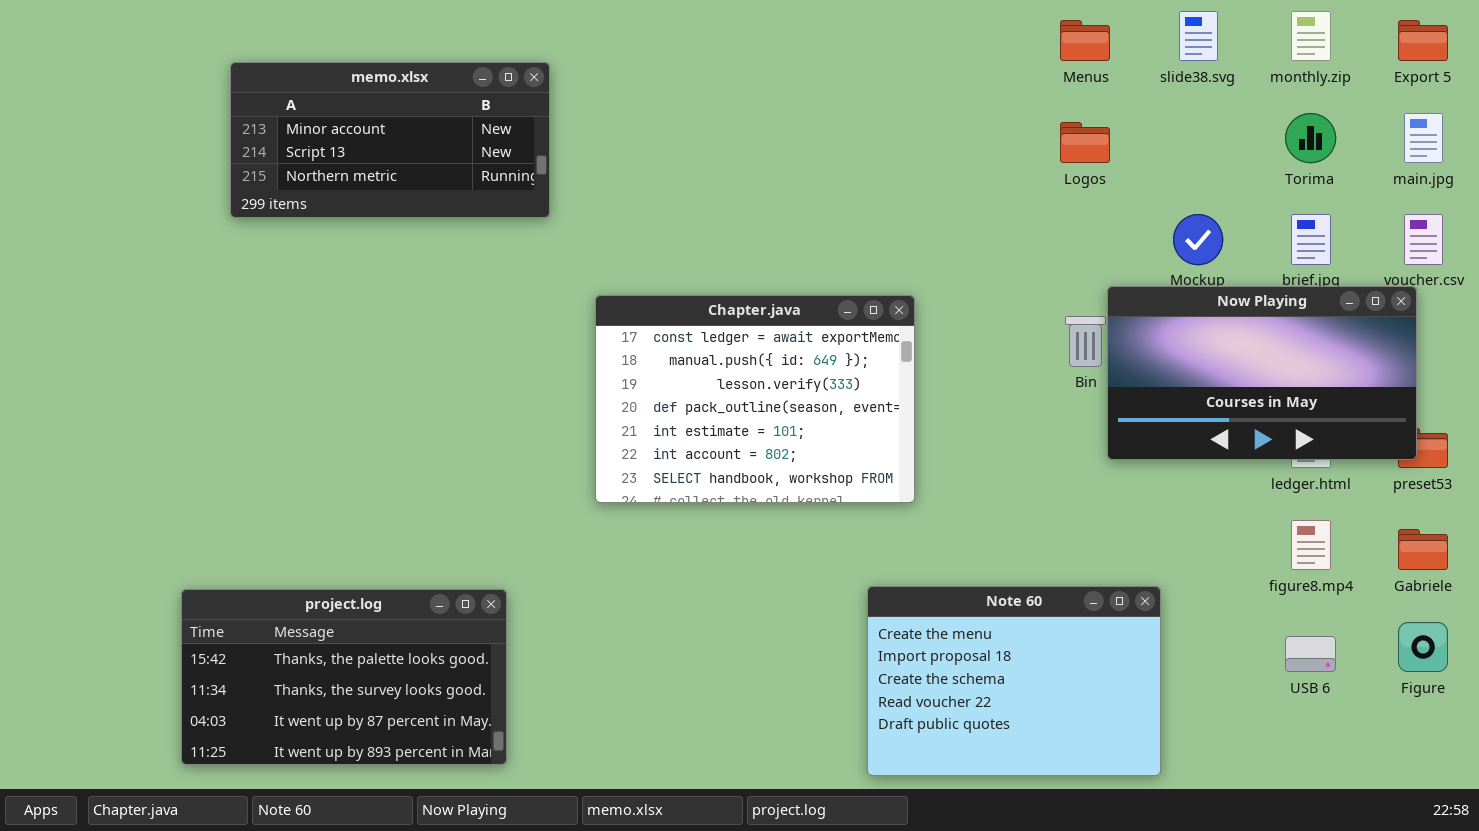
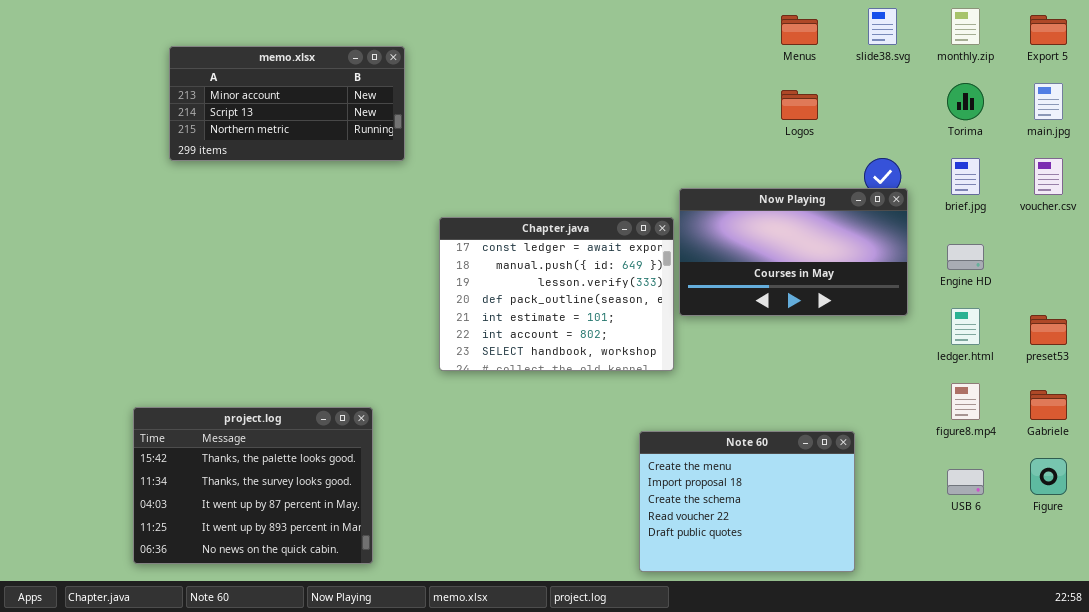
Now Playing: [1107,286,1417,460] -> [679,188,908,316], moved
project.log: [181,589,507,765] -> [133,407,373,564], resized

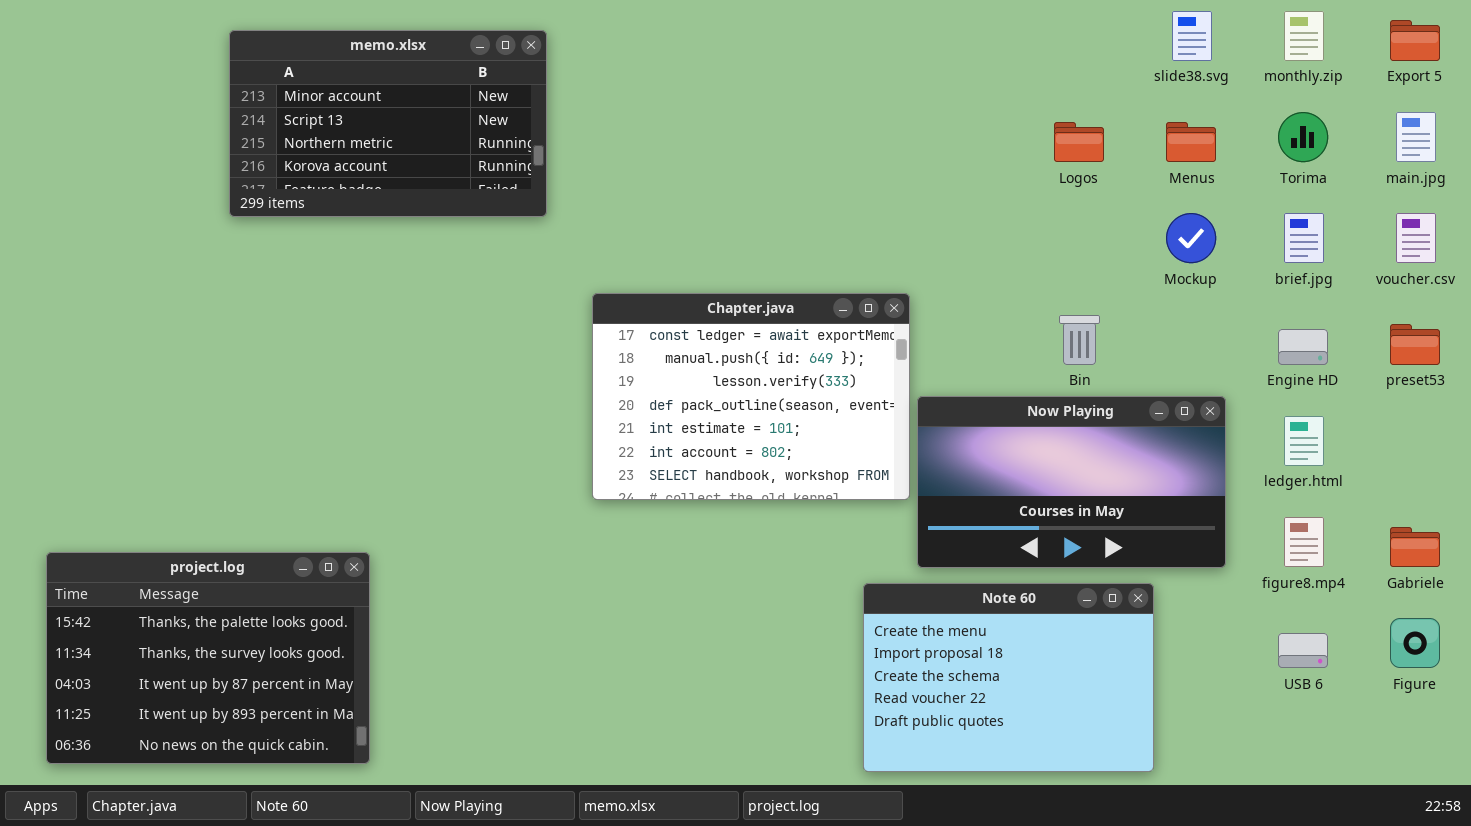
Menus: [781,15,818,45] -> [1166,122,1216,162], moved
memo.xlsx: [169,46,405,161] -> [229,30,547,217], resized
Now Playing: [679,188,908,316] -> [917,396,1226,568], moved
preset53: [1030,315,1067,345] -> [1390,324,1440,365], moved
project.log: [133,407,373,564] -> [46,552,370,764], moved

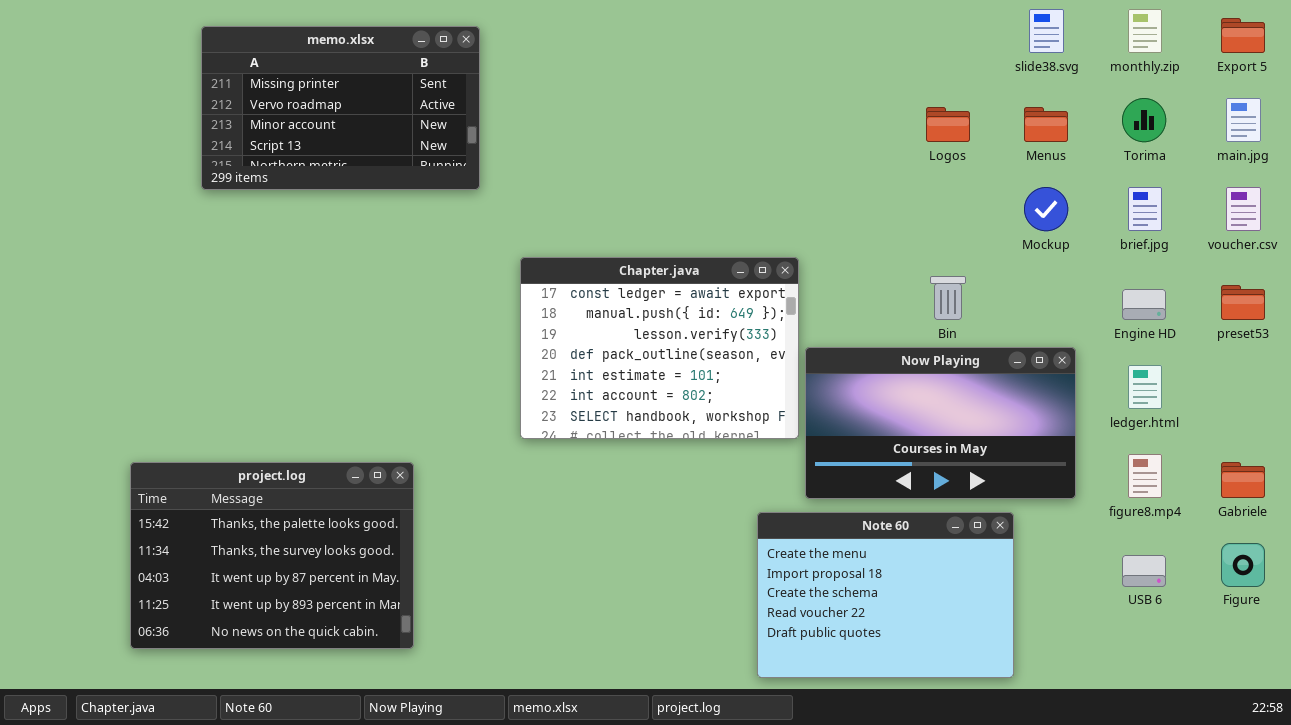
memo.xlsx: [229,30,547,217] -> [201,26,480,190], scrolled up 2 rows
project.log: [46,552,370,764] -> [130,462,414,649], moved

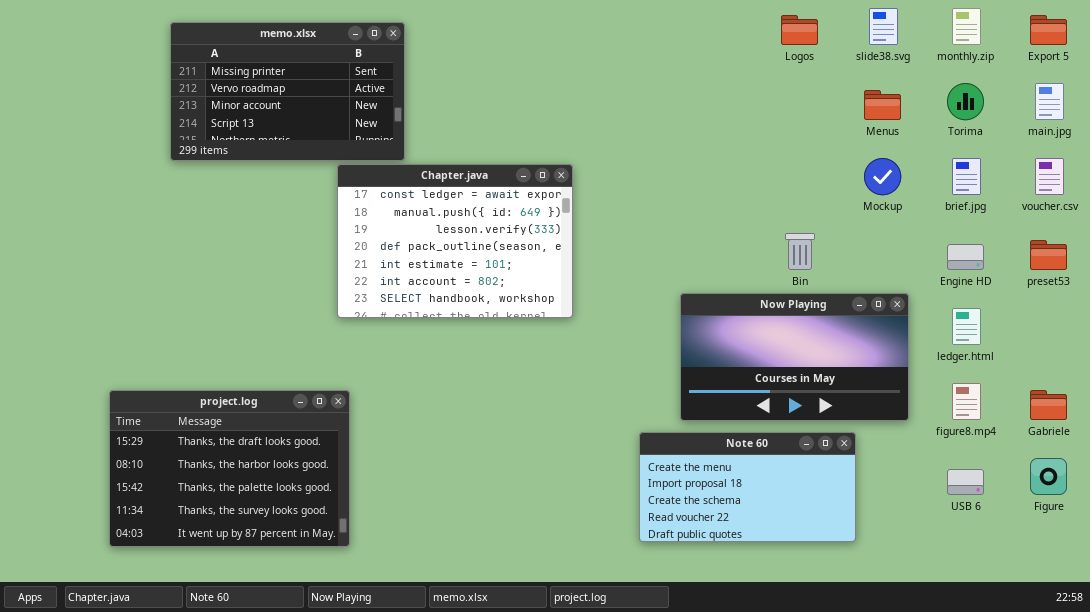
Logos: [926,107,970,142] -> [781,15,818,45], moved
Chapter.java: [520,257,799,439] -> [337,164,573,318], moved
project.log: [130,462,414,649] -> [109,390,350,547], scrolled up 2 rows
Note 60: [757,512,1014,678] -> [639,432,856,542], resized

